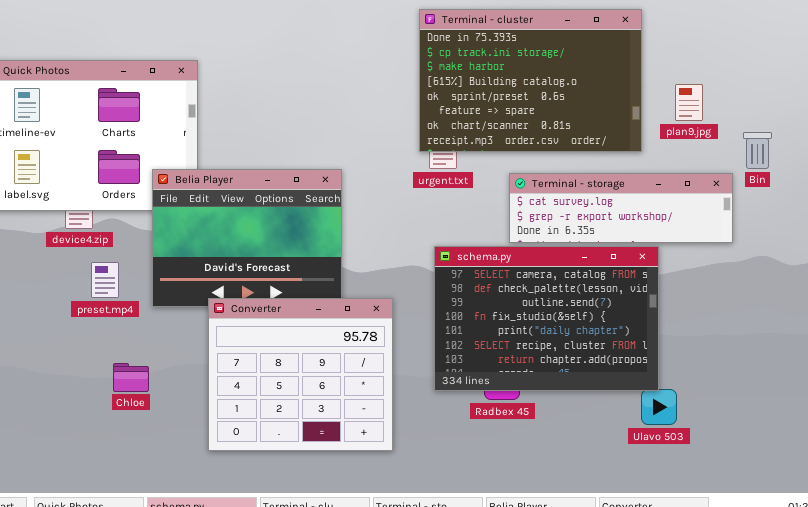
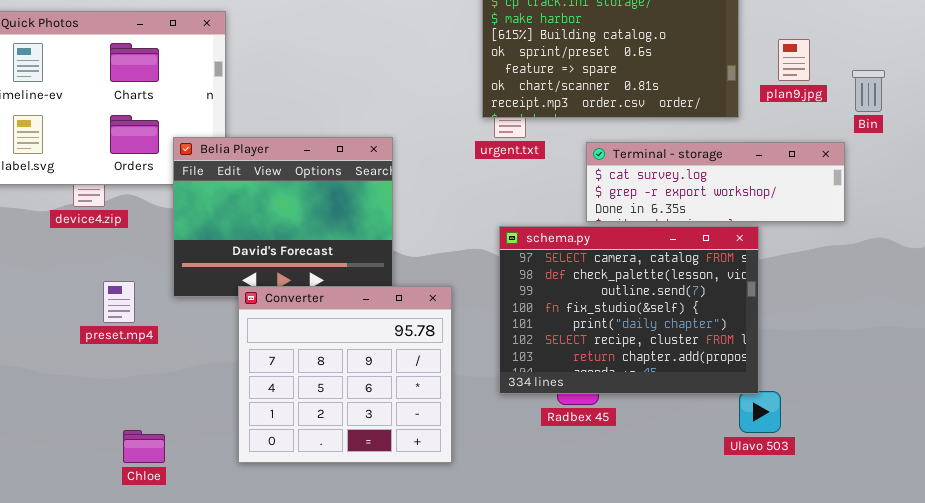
Bin: [743,132,772,169] -> [852,70,885,112], moved
preset.mp4: [91,262,119,298] -> [103,281,135,323], moved
Chloe: [113,363,149,392] -> [123,430,165,463], moved

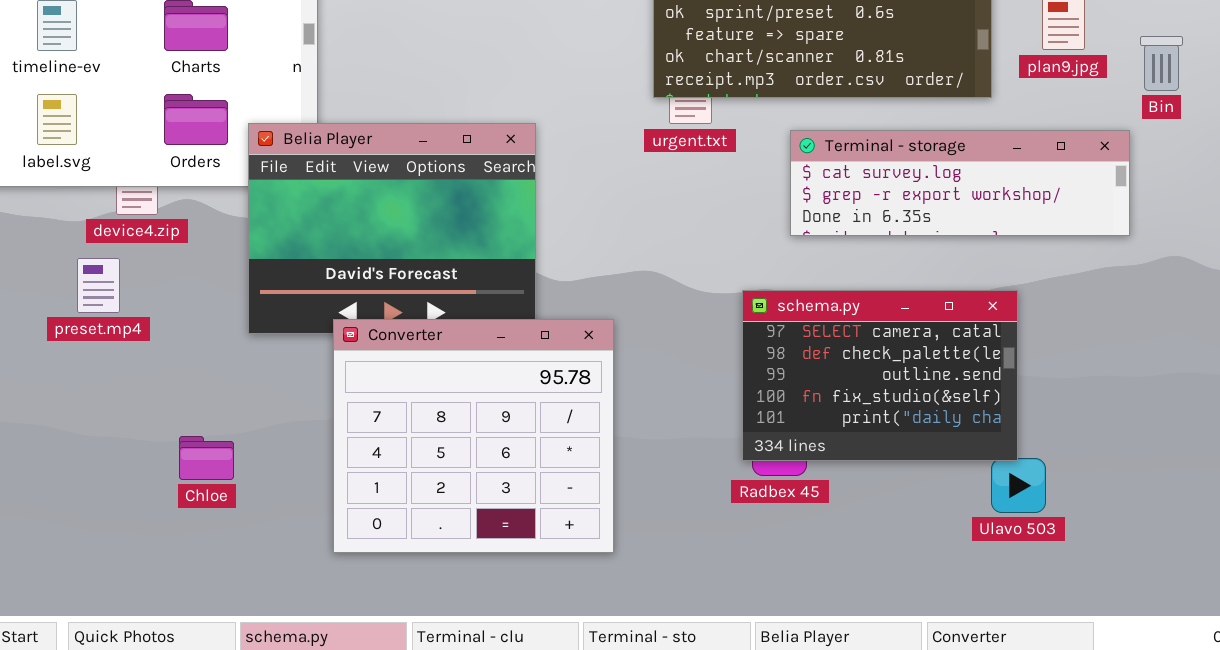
schema.py: [499,226,759,394] -> [742,290,1018,461], resized
preset.mp4: [103,281,135,323] -> [77,258,120,313], moved
Chloe: [123,430,165,463] -> [179,436,234,480], moved

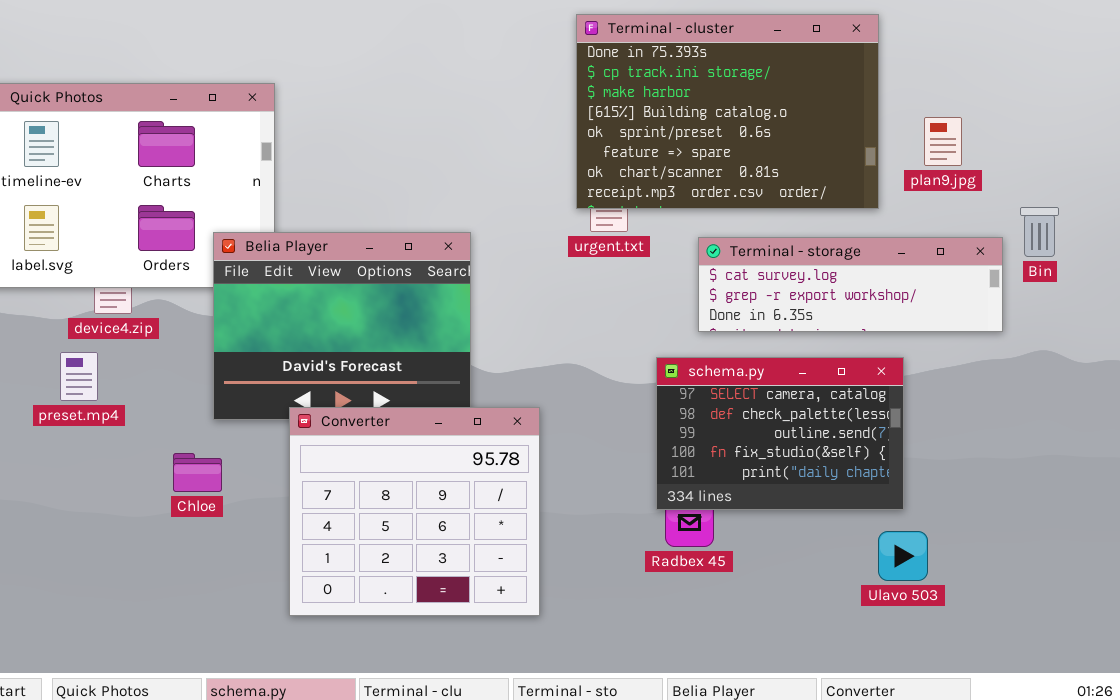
Bin: [1140,36,1183,91] -> [1020,207,1059,257], moved
schema.py: [742,290,1018,461] -> [656,357,904,510], moved
Chloe: [179,436,234,480] -> [173,453,222,492], moved

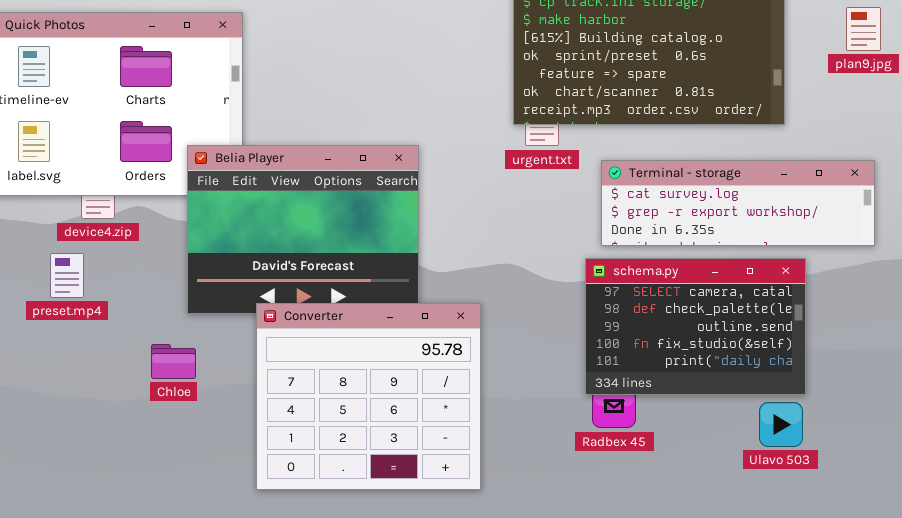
plan9.jpg: [924,117,962,166] -> [846,7,881,51], moved
Terminal - storage: [698,237,1003,332] -> [601,160,875,246], moved
Ulavo 503: [878,531,928,581] -> [759,402,803,447], moved

